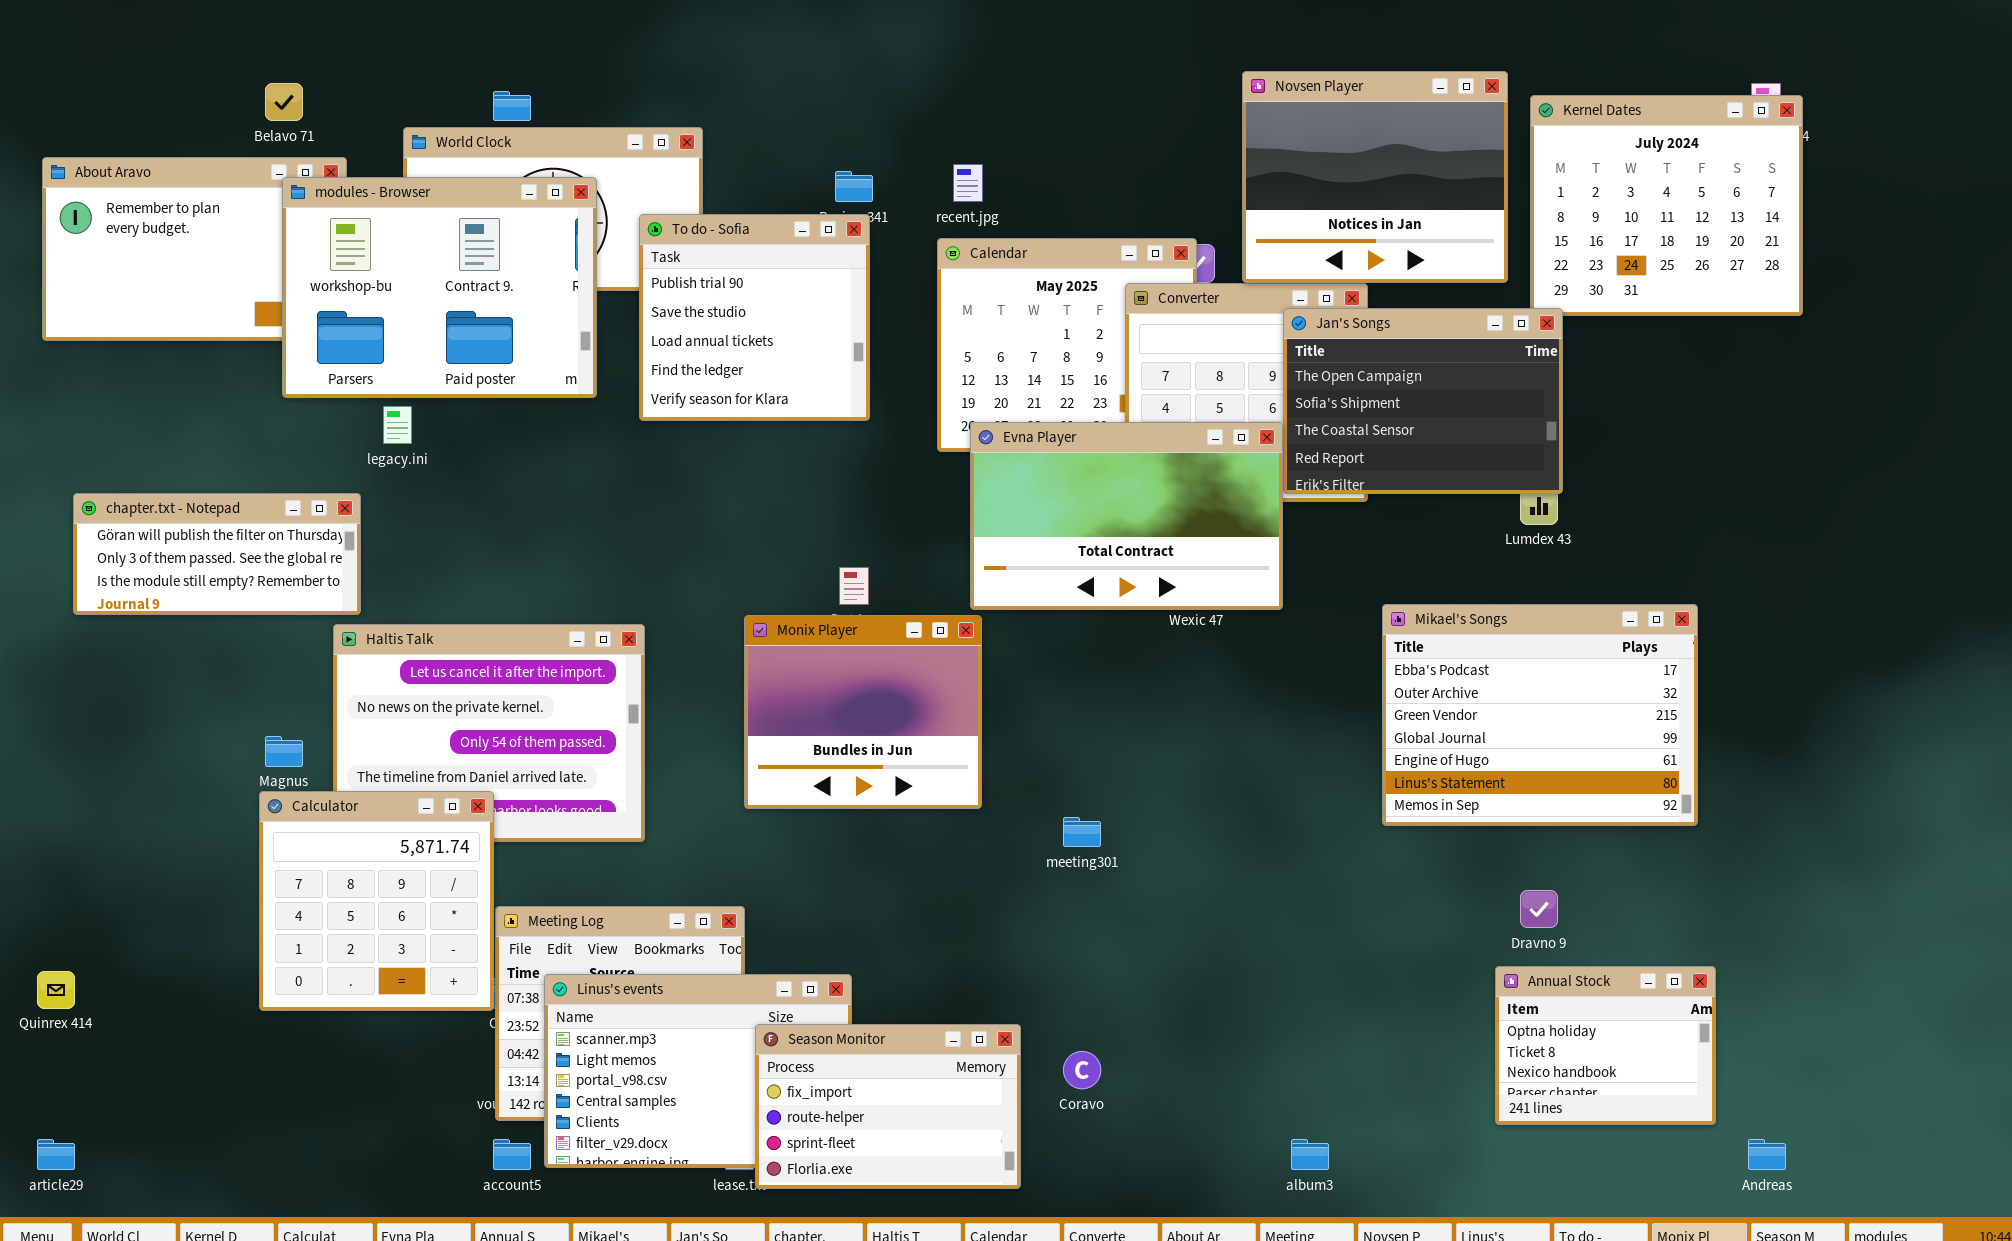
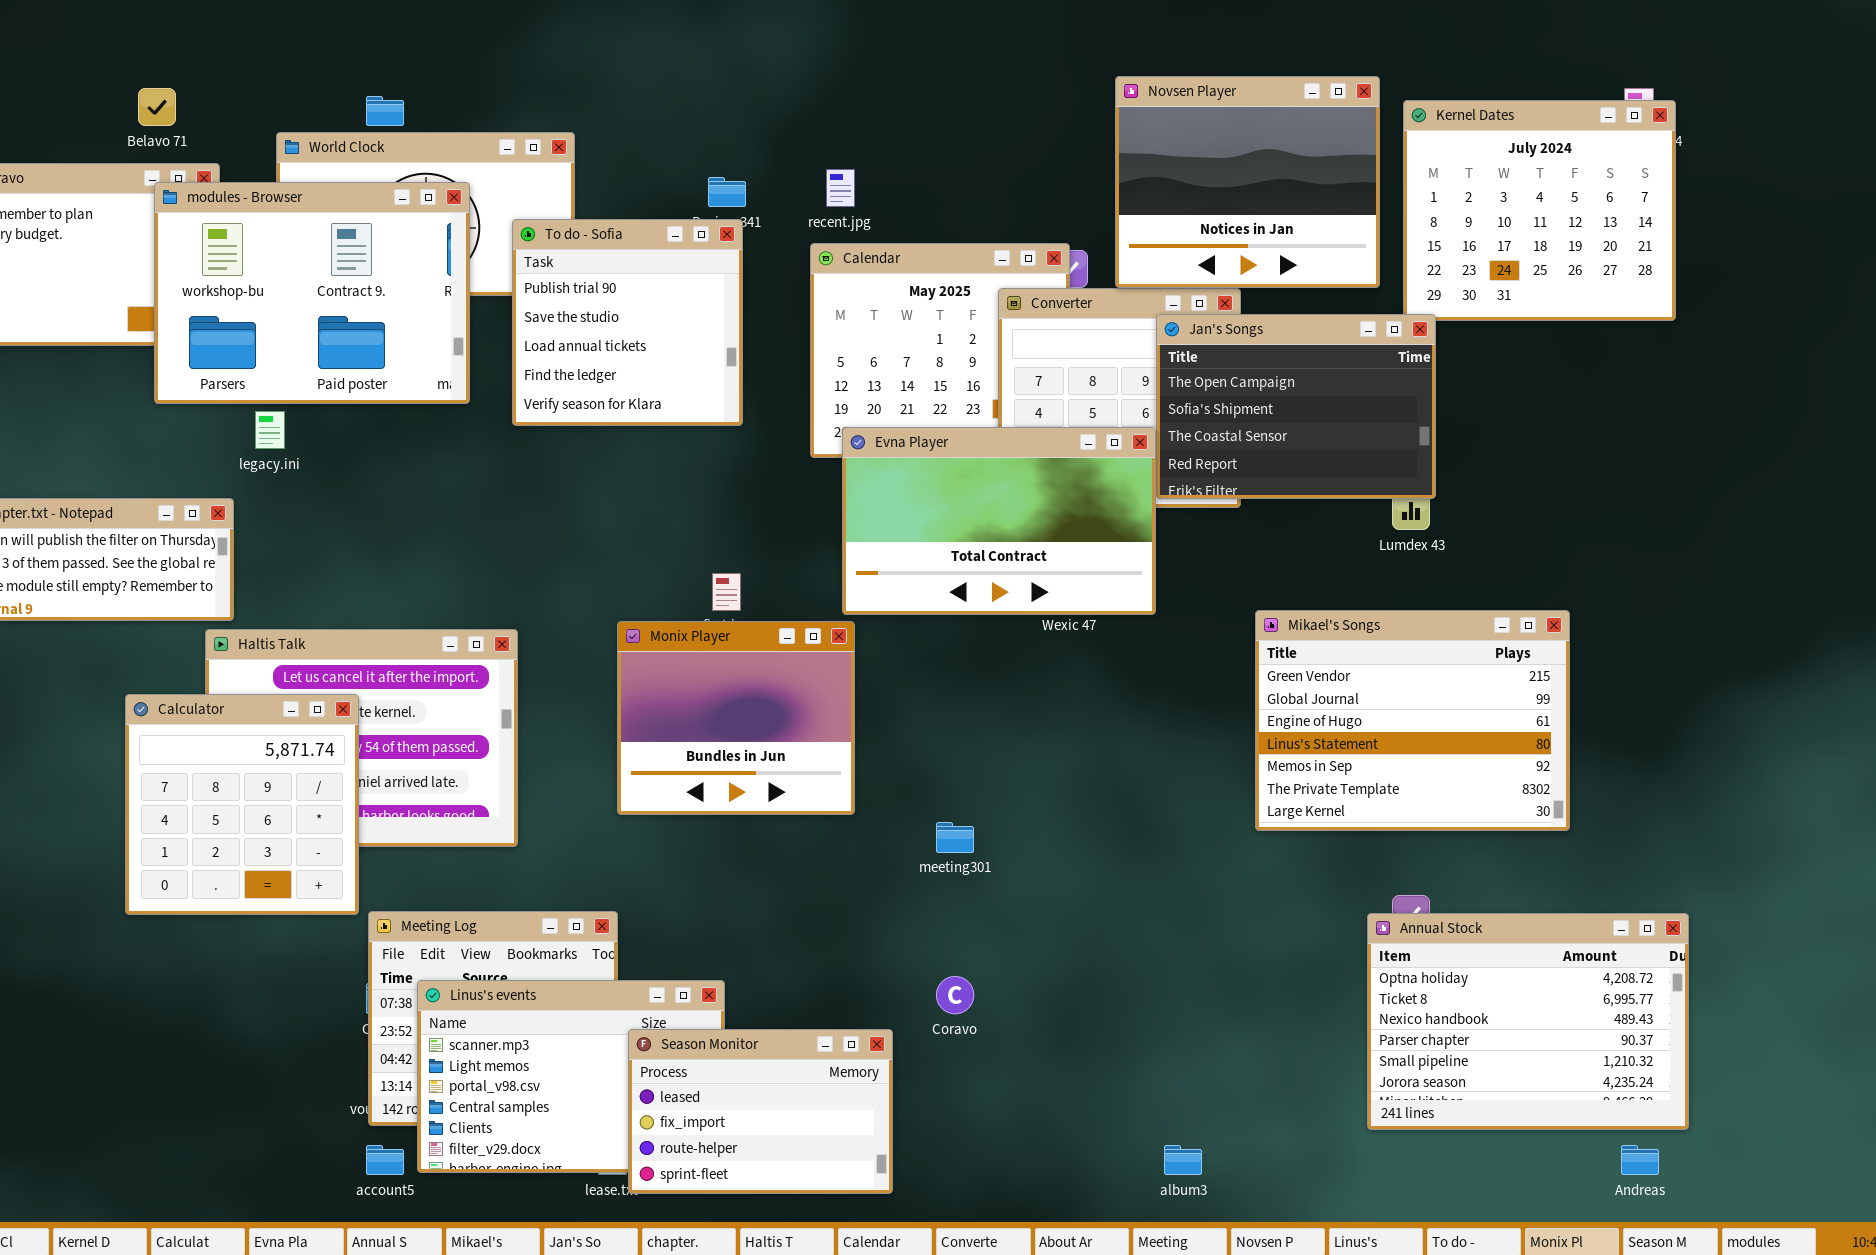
Mikael's Songs: [1382,604,1698,826] -> [1255,610,1570,831], scrolled down 2 rows
Calculator: [259,791,494,1011] -> [125,694,359,915], moved
Annual Stock: [1495,966,1716,1125] -> [1367,913,1689,1130], resized
Season Monitor: [755,1024,1021,1189] -> [628,1029,893,1194], scrolled up 1 row
Coravo: [1063,1051,1101,1089] -> [936,976,974,1014], moved

